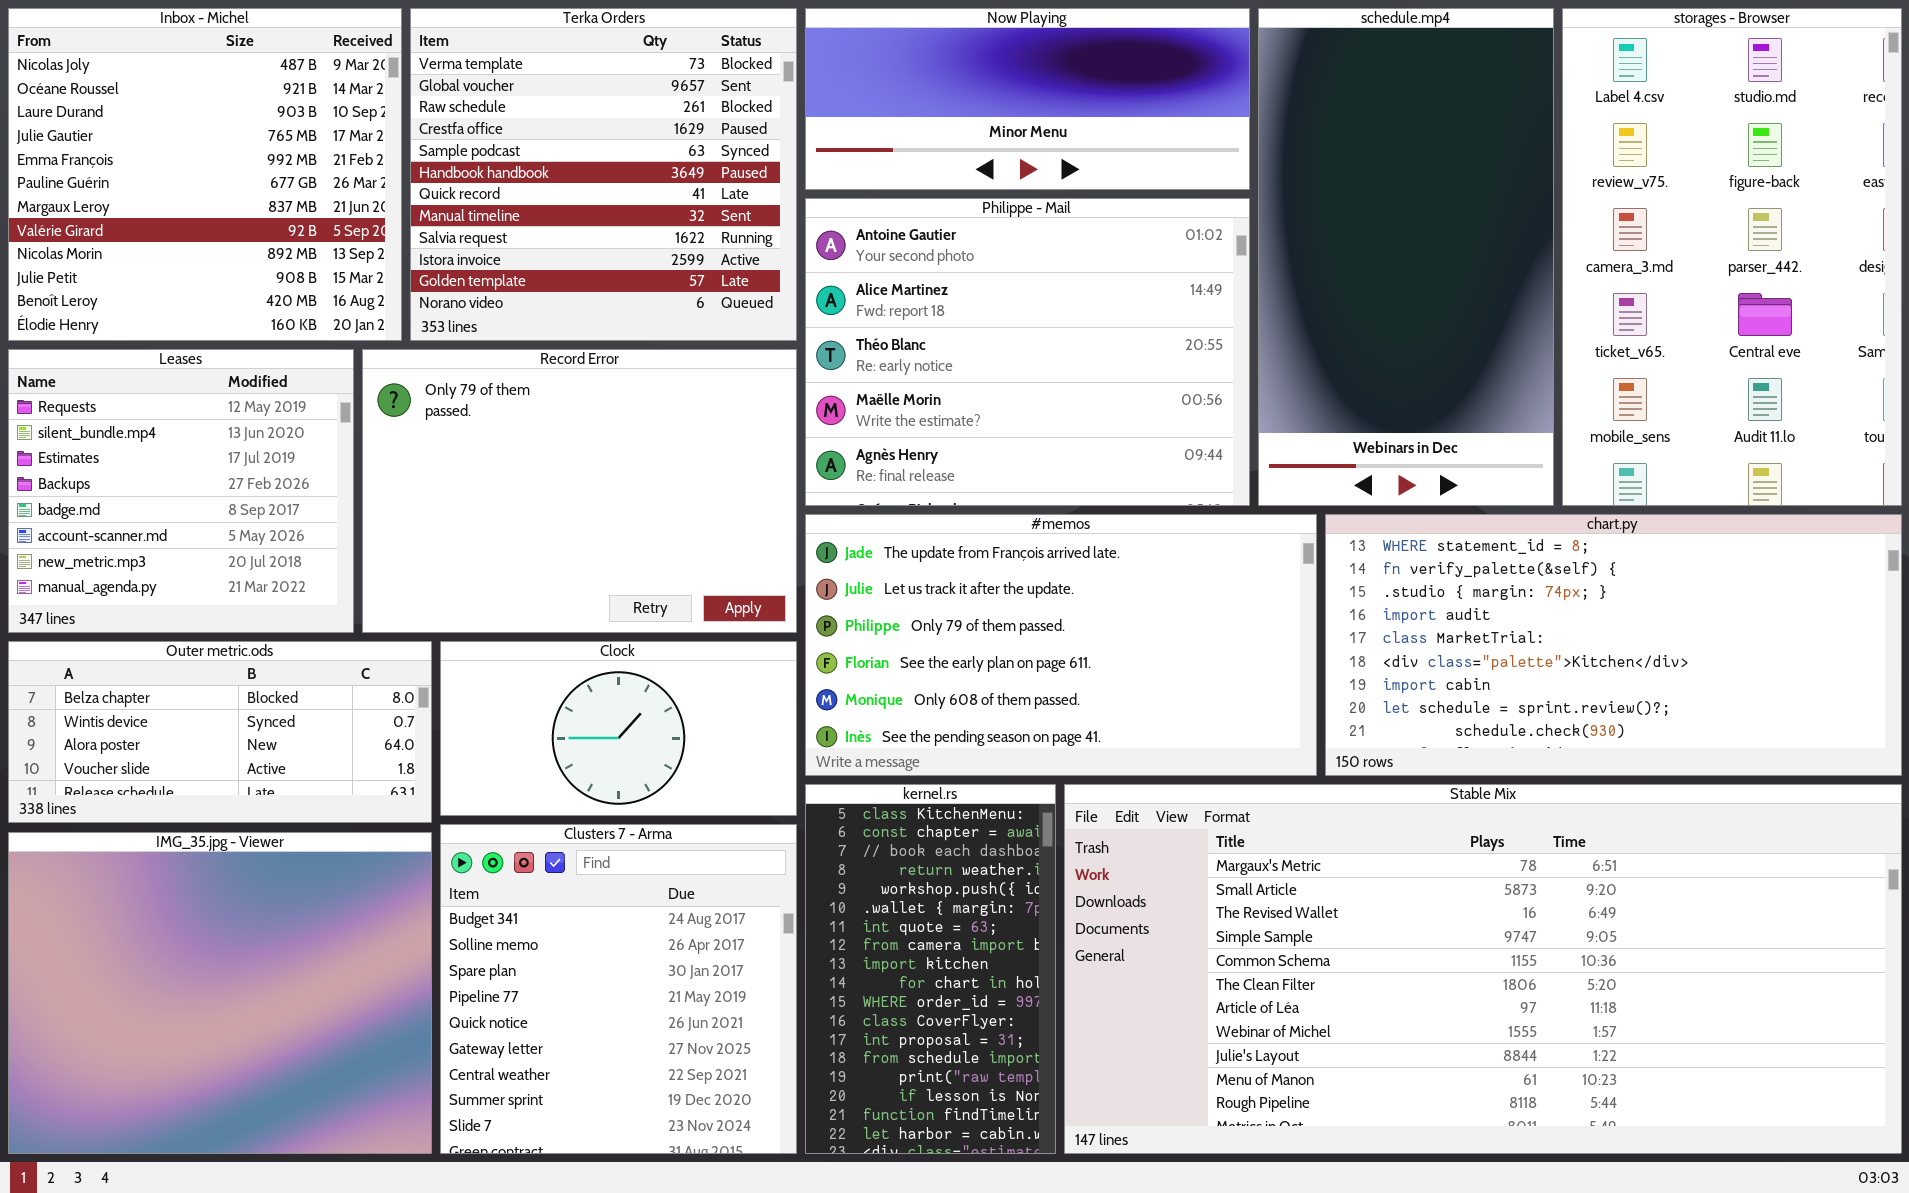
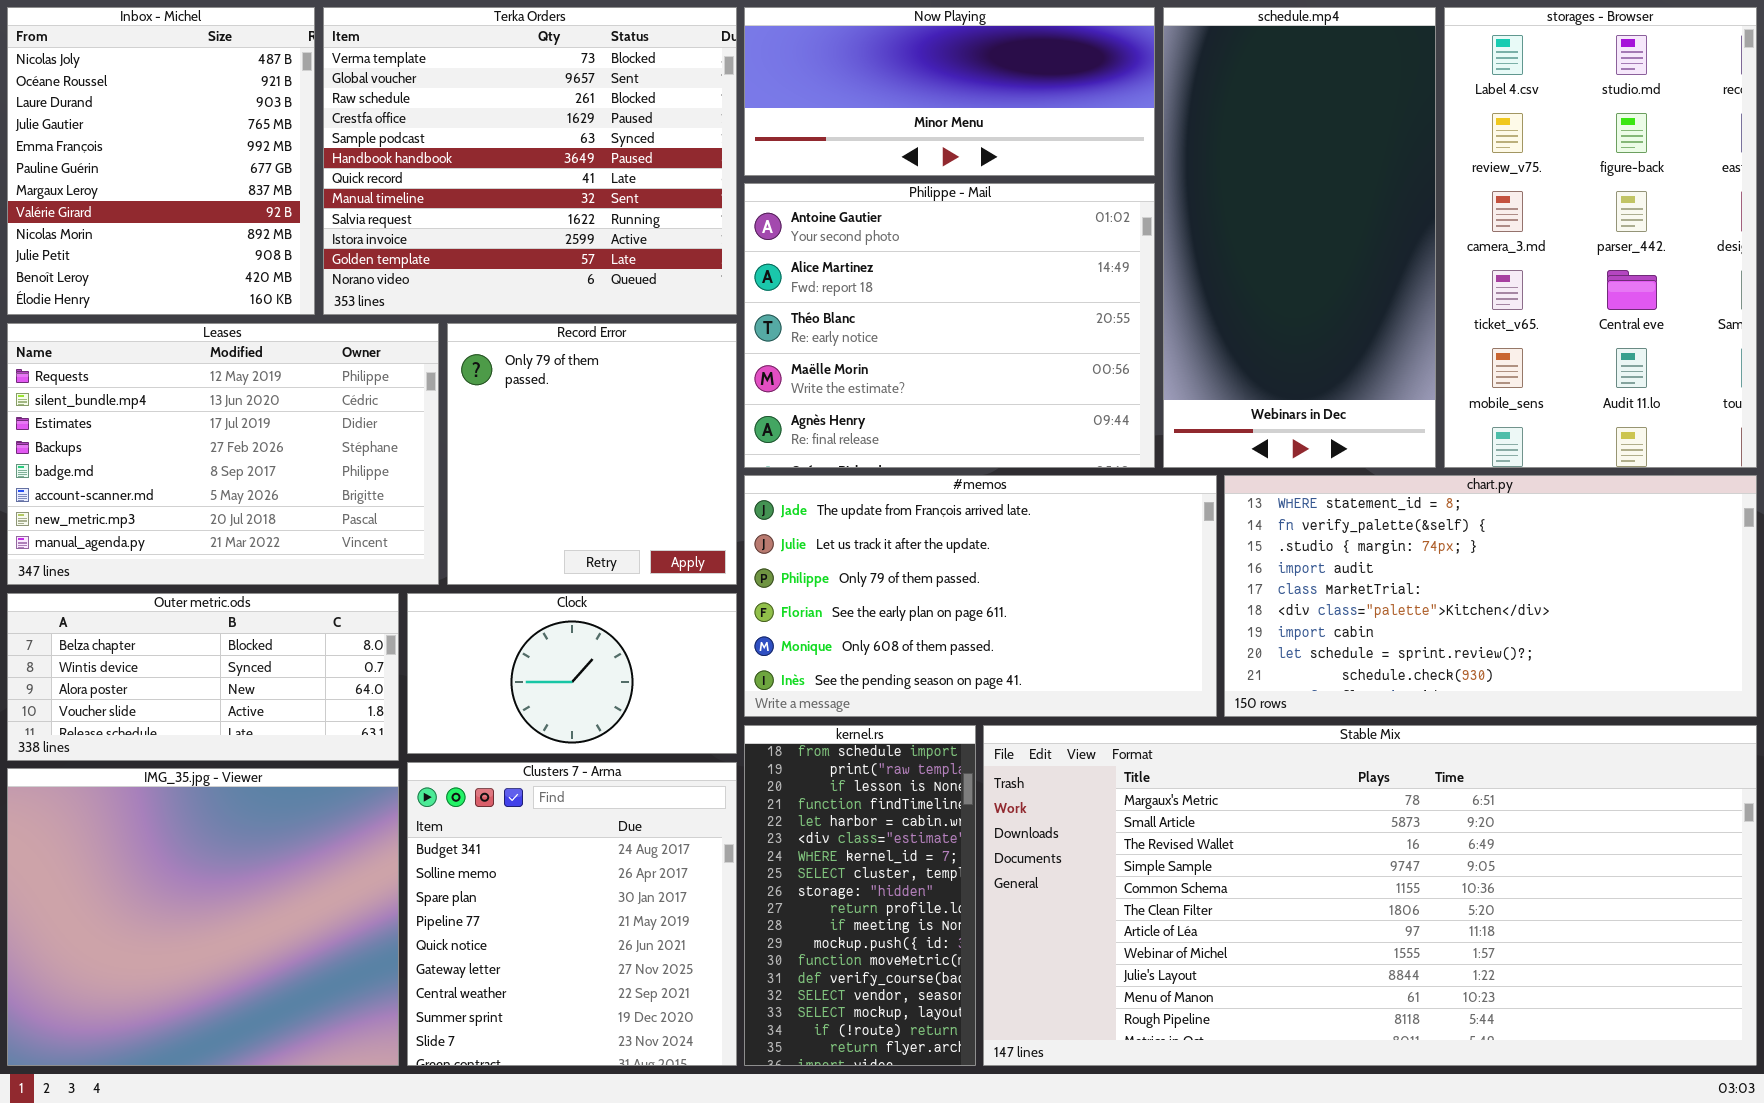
Inbox - Michel: [8,8,402,341] -> [7,7,315,315], resized
Terka Orders: [410,8,797,341] -> [323,7,737,315], resized
Leases: [8,349,354,633] -> [7,323,439,585], resized
Record Error: [362,349,797,633] -> [447,323,737,585], resized
kernel.rs: [805,784,1056,1154] -> [744,725,976,1066], scrolled down 13 rows

